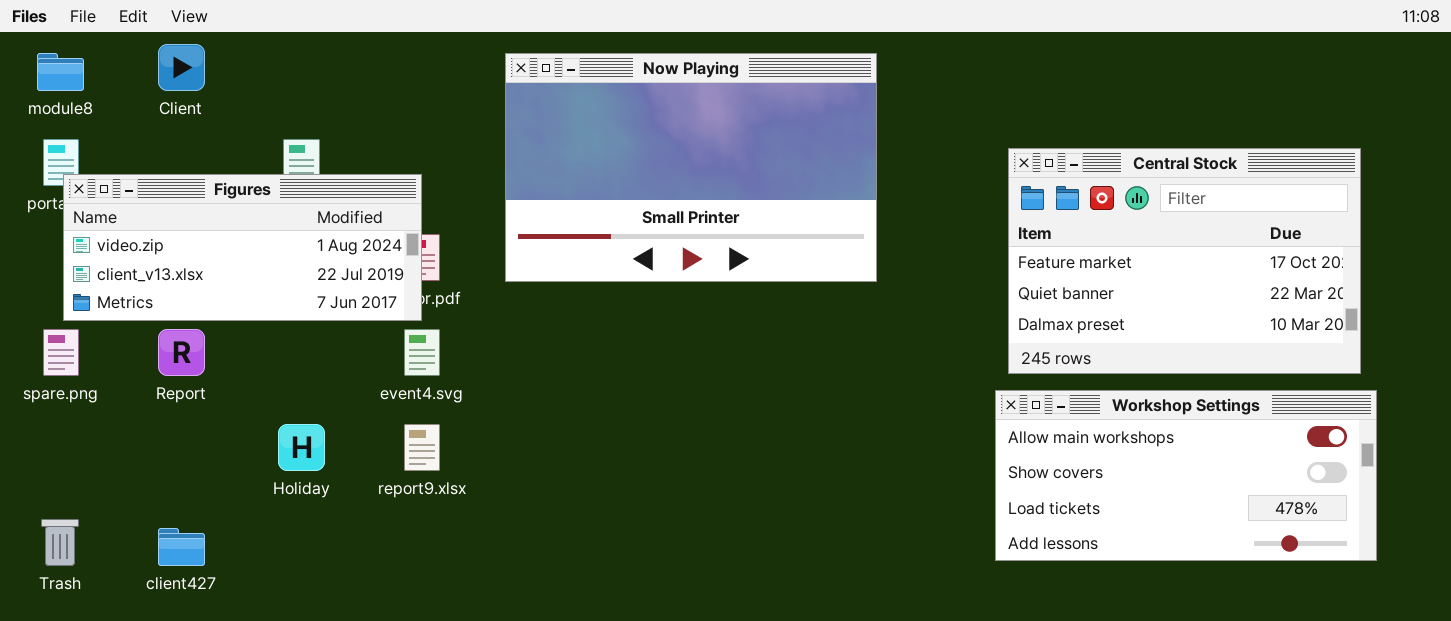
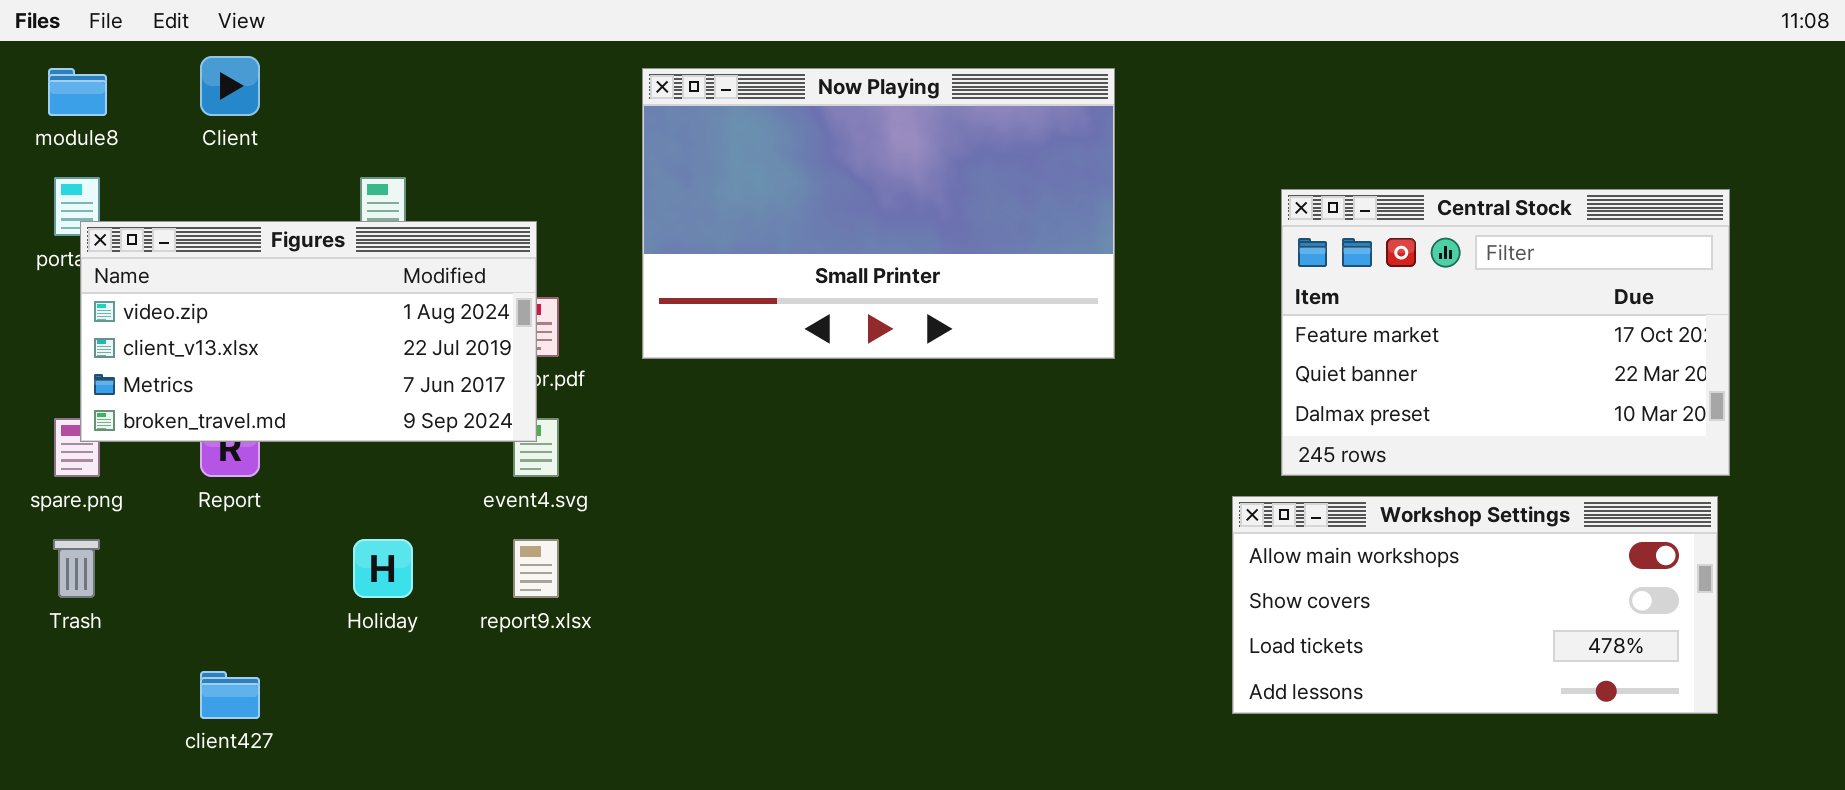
Figures: [63,174,422,321] -> [80,221,537,442], resized
Workshop Settings: [995,390,1377,561] -> [1232,496,1718,714], moved
Trash: [41,519,79,566] -> [53,539,100,598], moved

